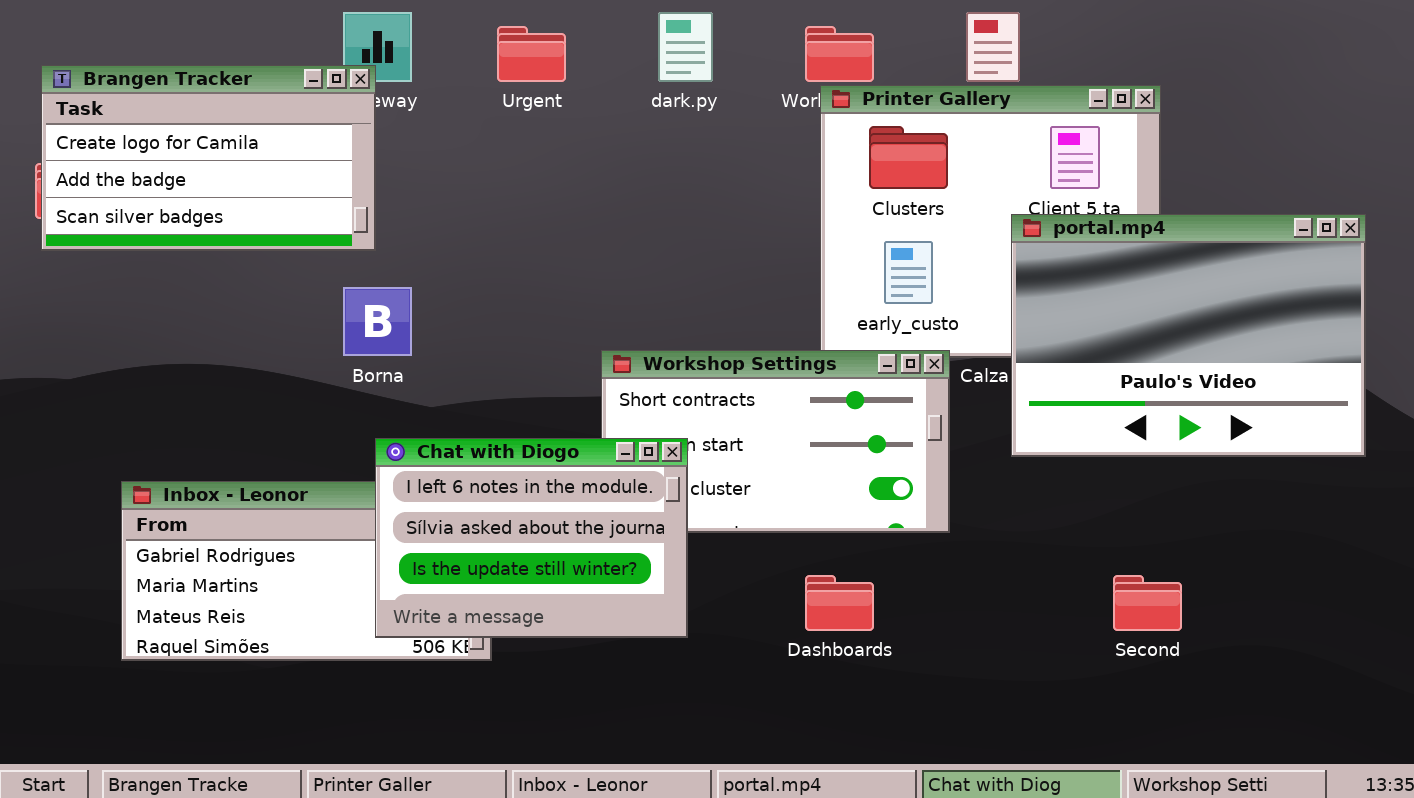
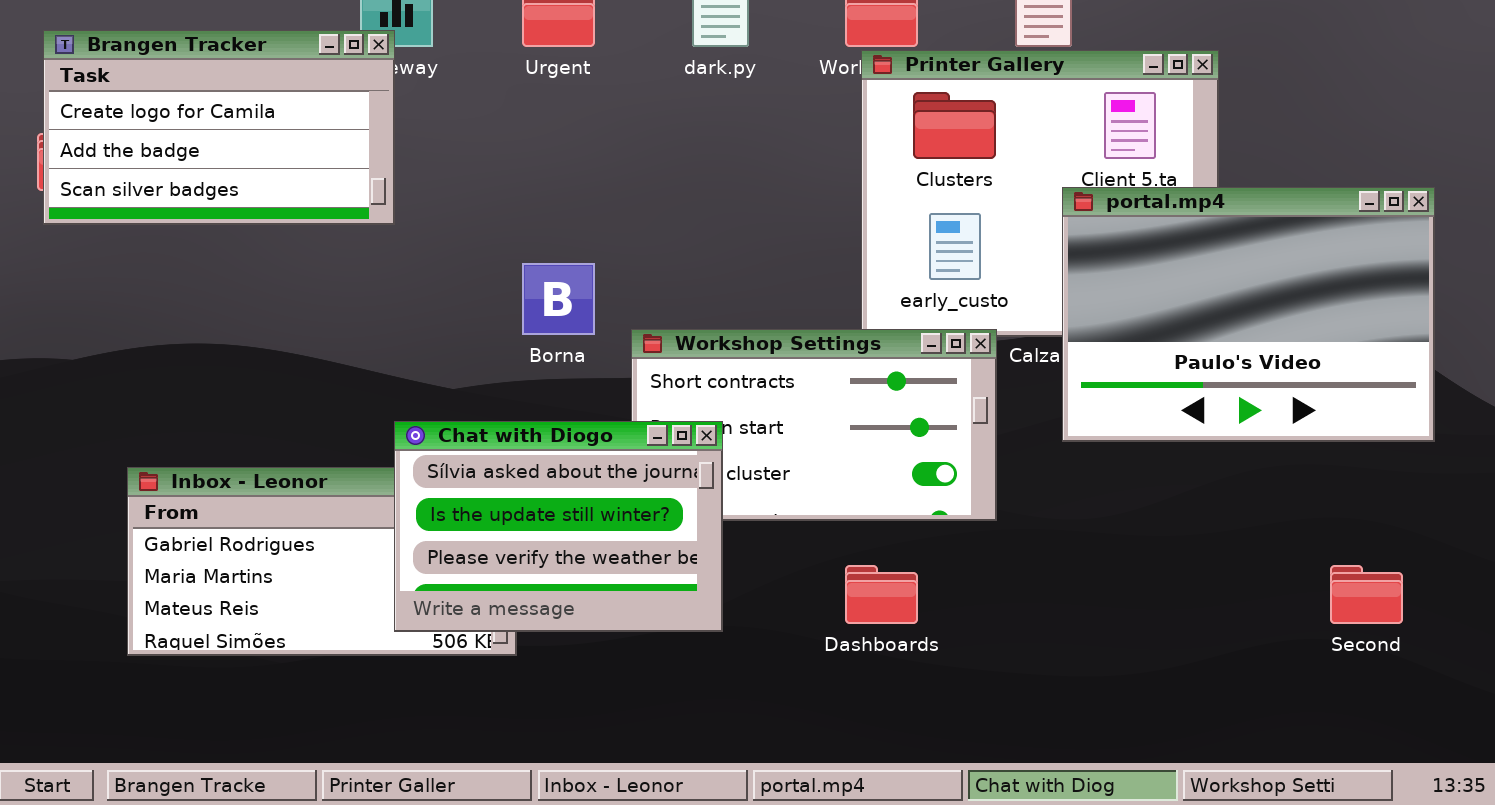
Borna: [343,287,412,356] -> [522,263,595,335], moved
Chat with Diogo: [375,438,688,638] -> [394,421,723,632], scrolled down 1 row
Second: [1113,575,1182,631] -> [1330,565,1403,624], moved

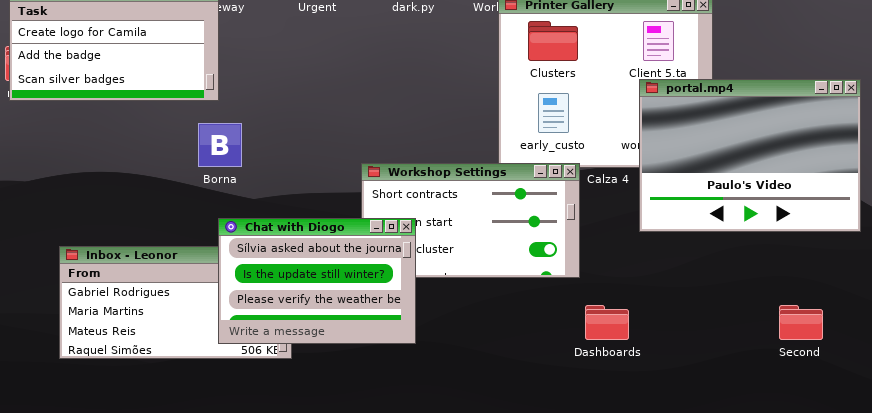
portal.mp4: [1062,187,1435,442] -> [639,79,861,232], moved
Borna: [522,263,595,335] -> [198,123,242,167], moved
Dashboards: [845,565,918,624] -> [585,305,629,340], moved

